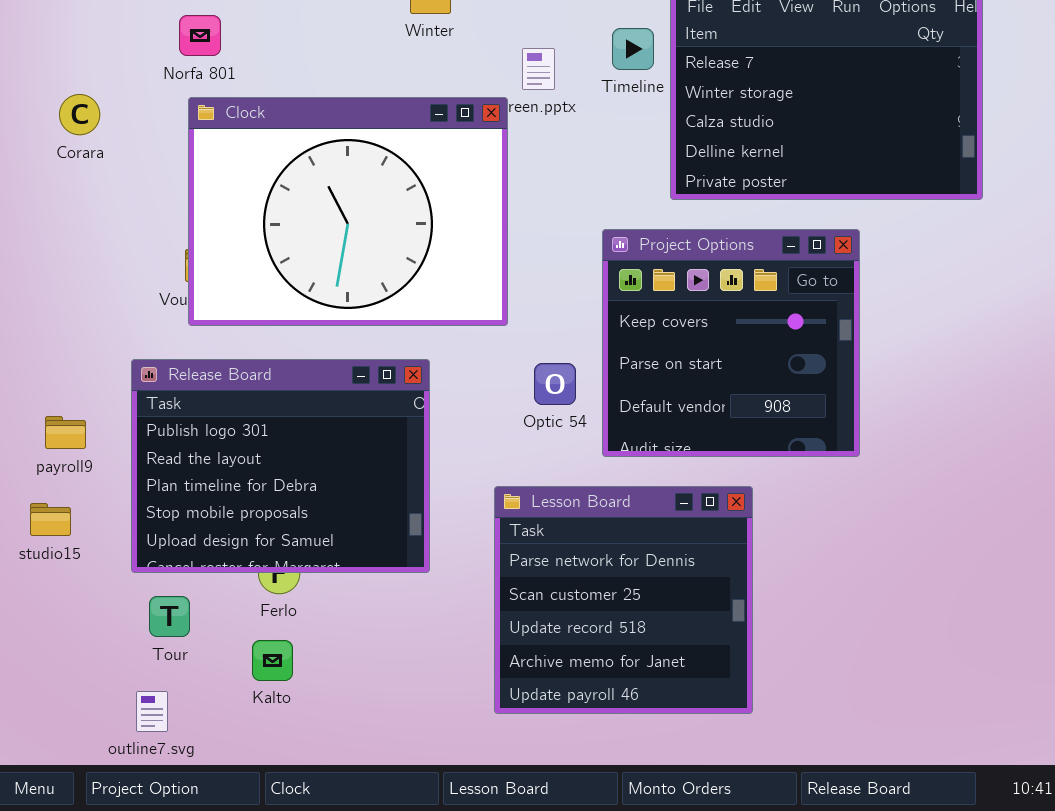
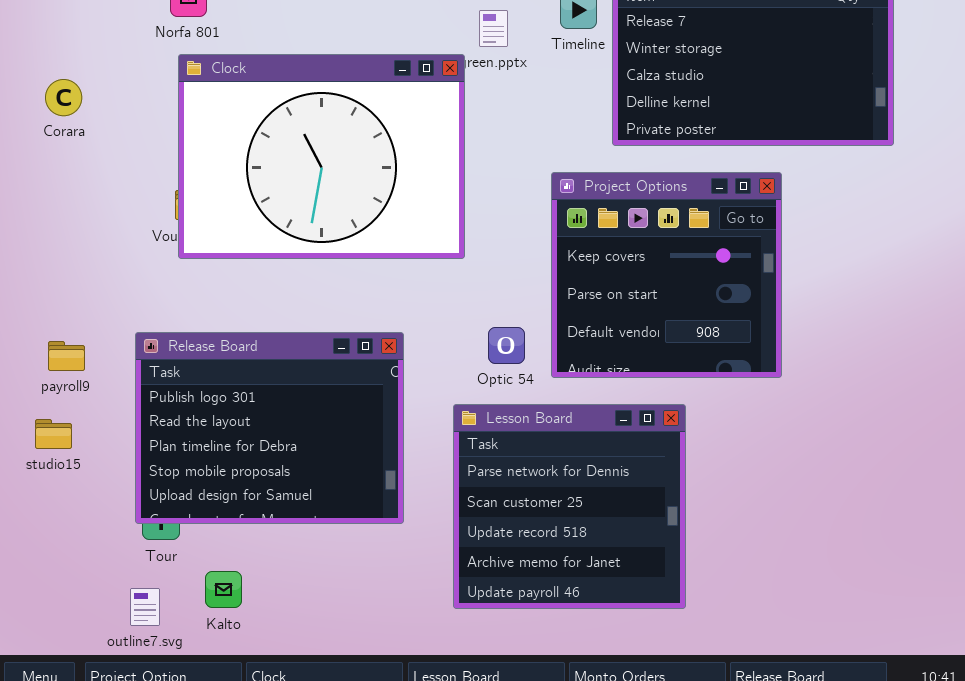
Corara: [59,94,100,135] -> [45,79,82,116], moved
Release Board: [131,359,430,573] -> [135,332,404,524], moved
Optic 54: [534,363,576,405] -> [488,327,525,364], moved
Kalto: [252,640,293,681] -> [205,571,242,608], moved

